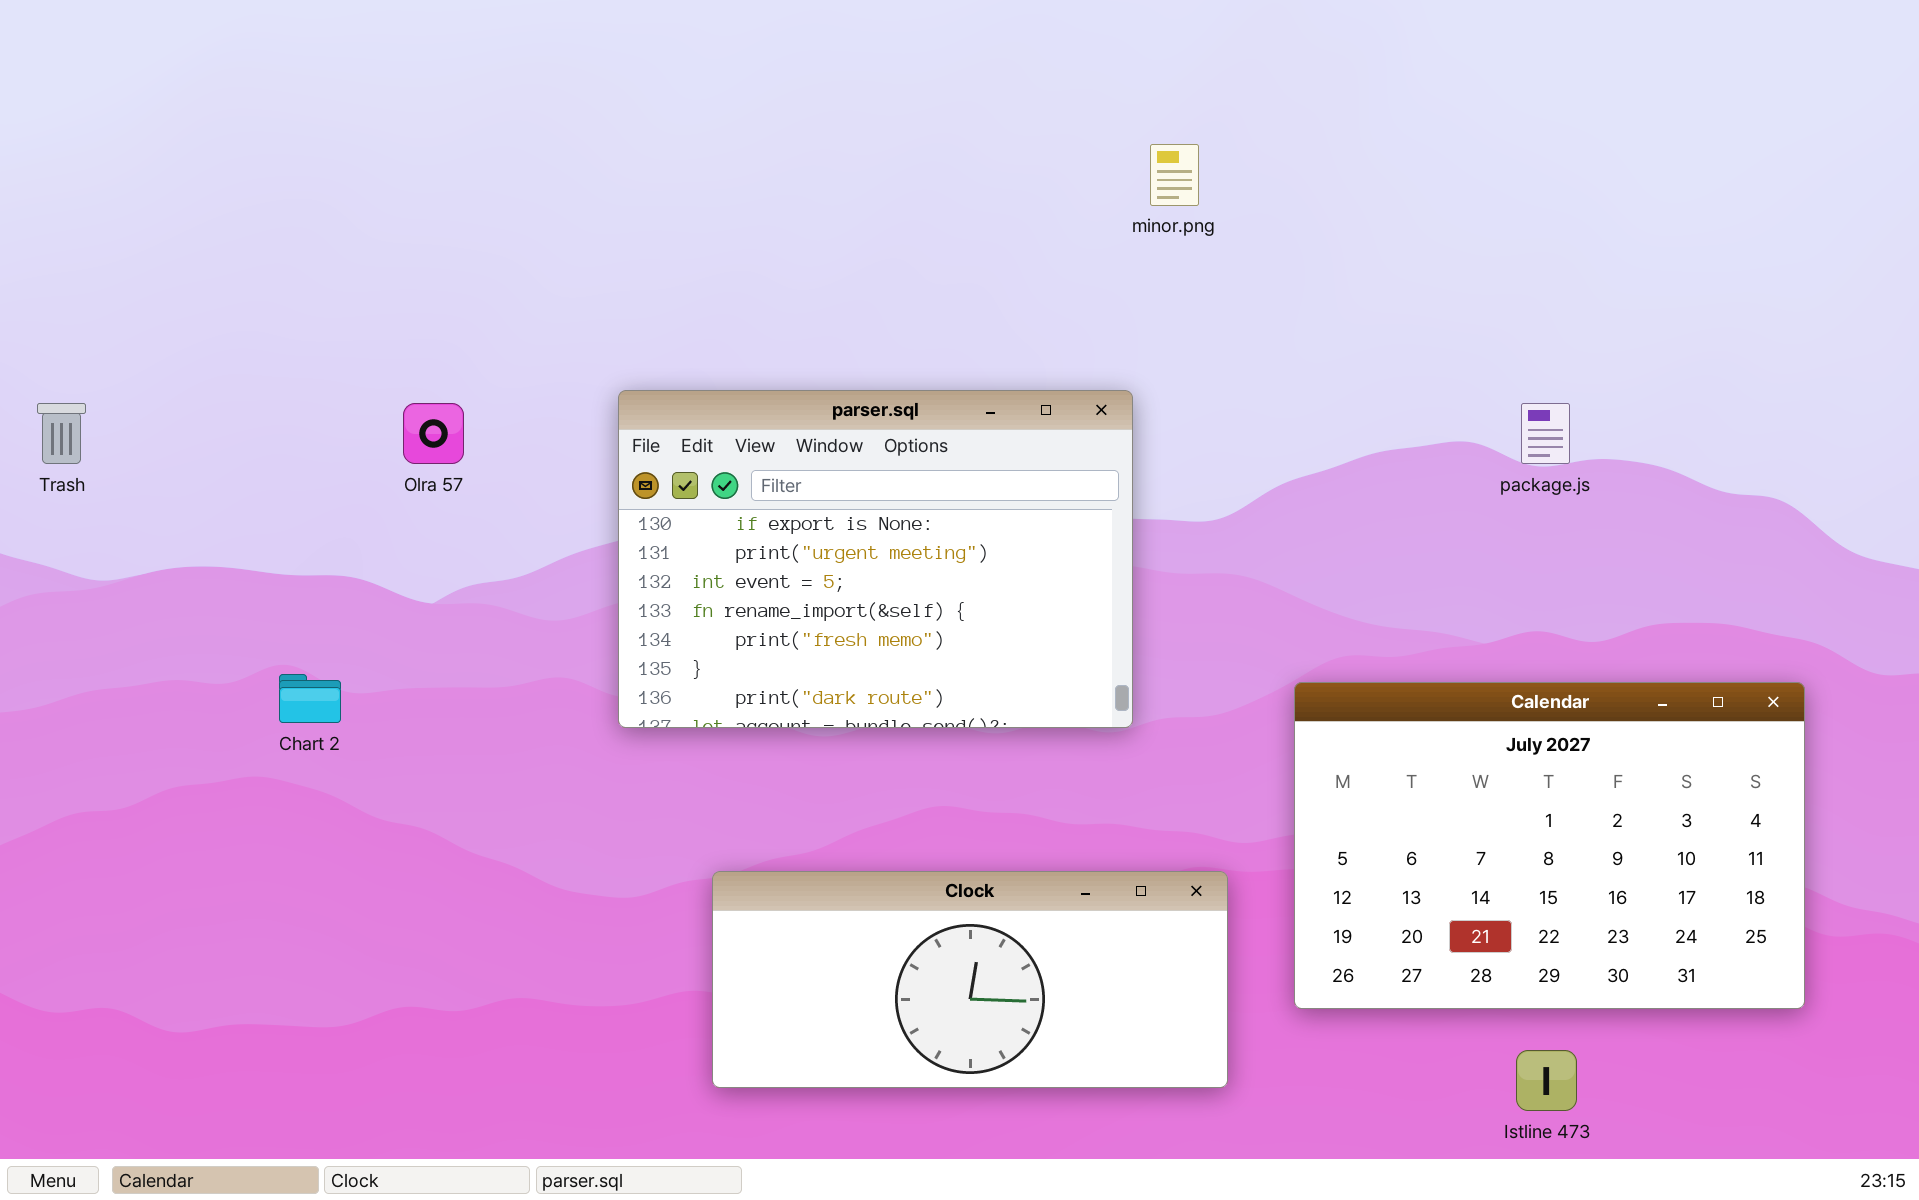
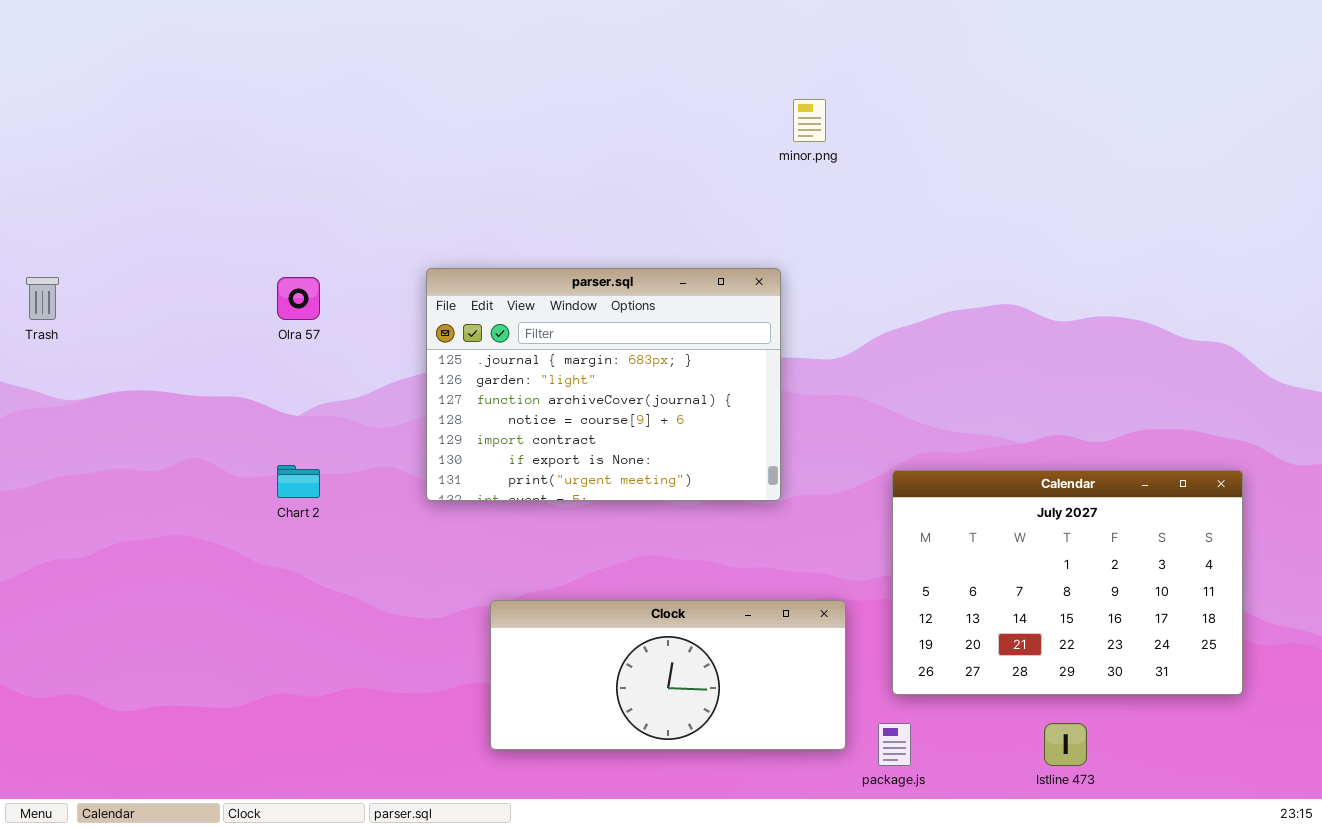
parser.sql: [618,390,1133,728] -> [426,268,781,501], scrolled up 5 rows
package.js: [1521,403,1570,464] -> [878,723,911,766], moved
Chart 2: [279,674,341,723] -> [277,465,320,498], moved

